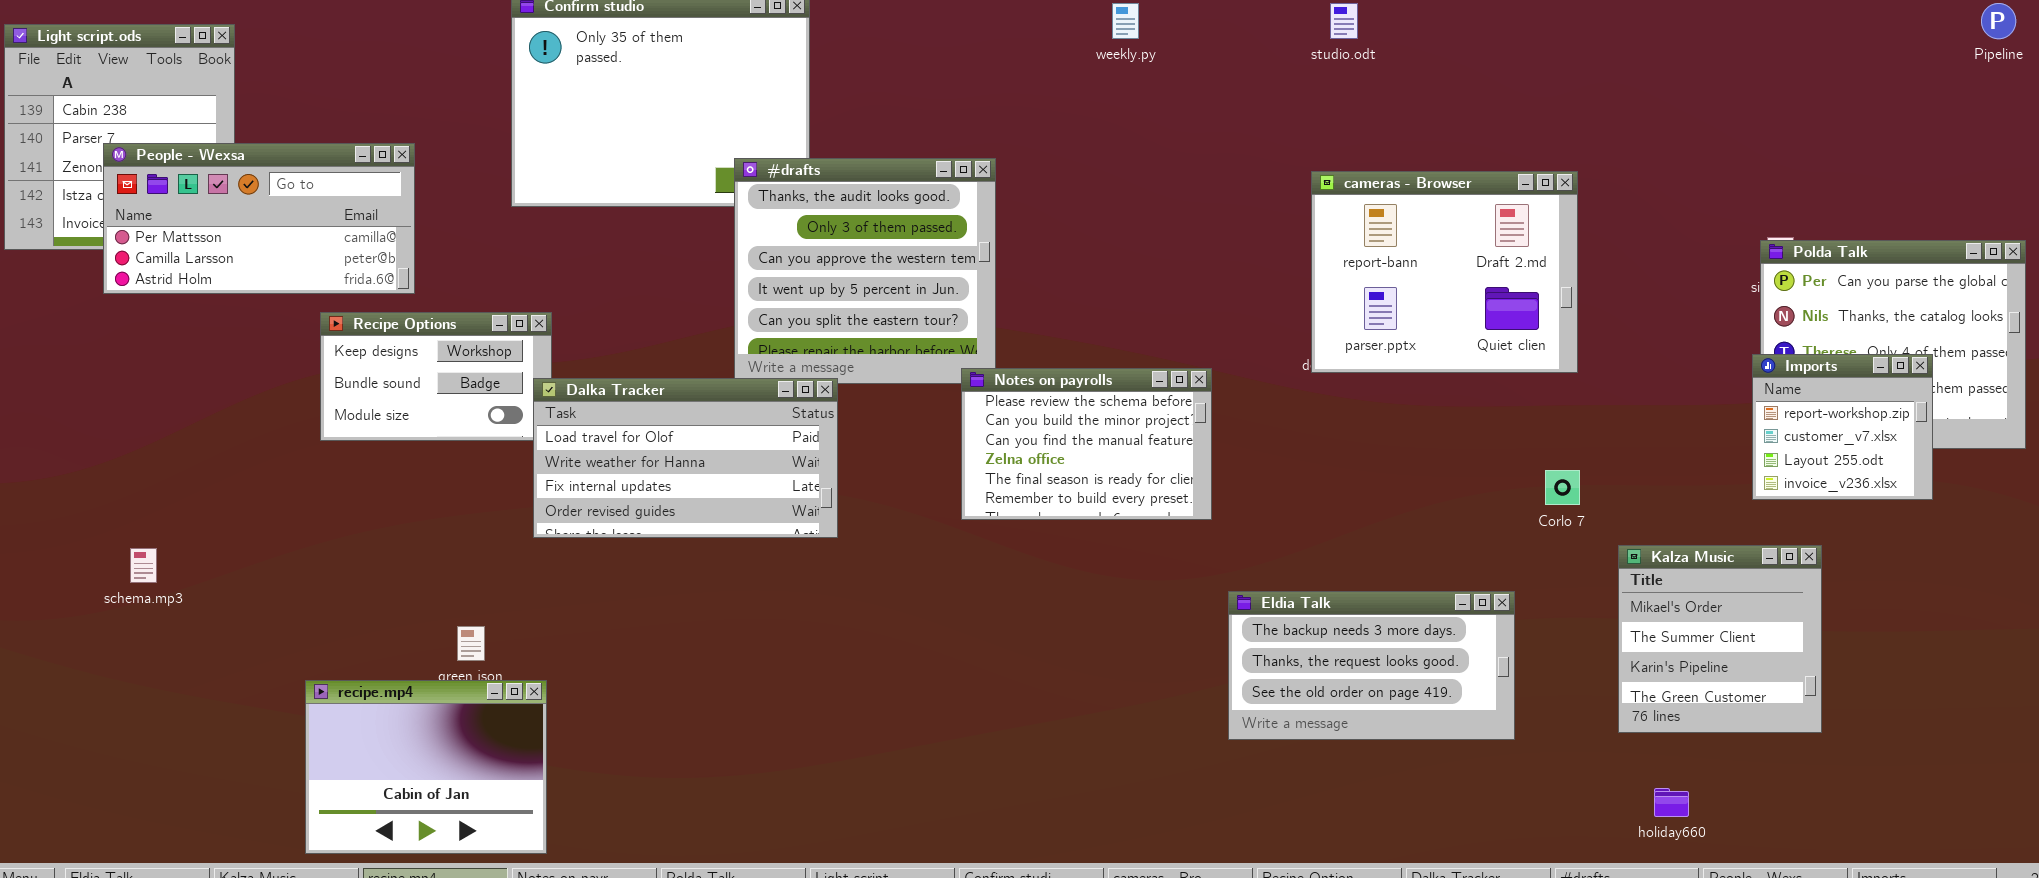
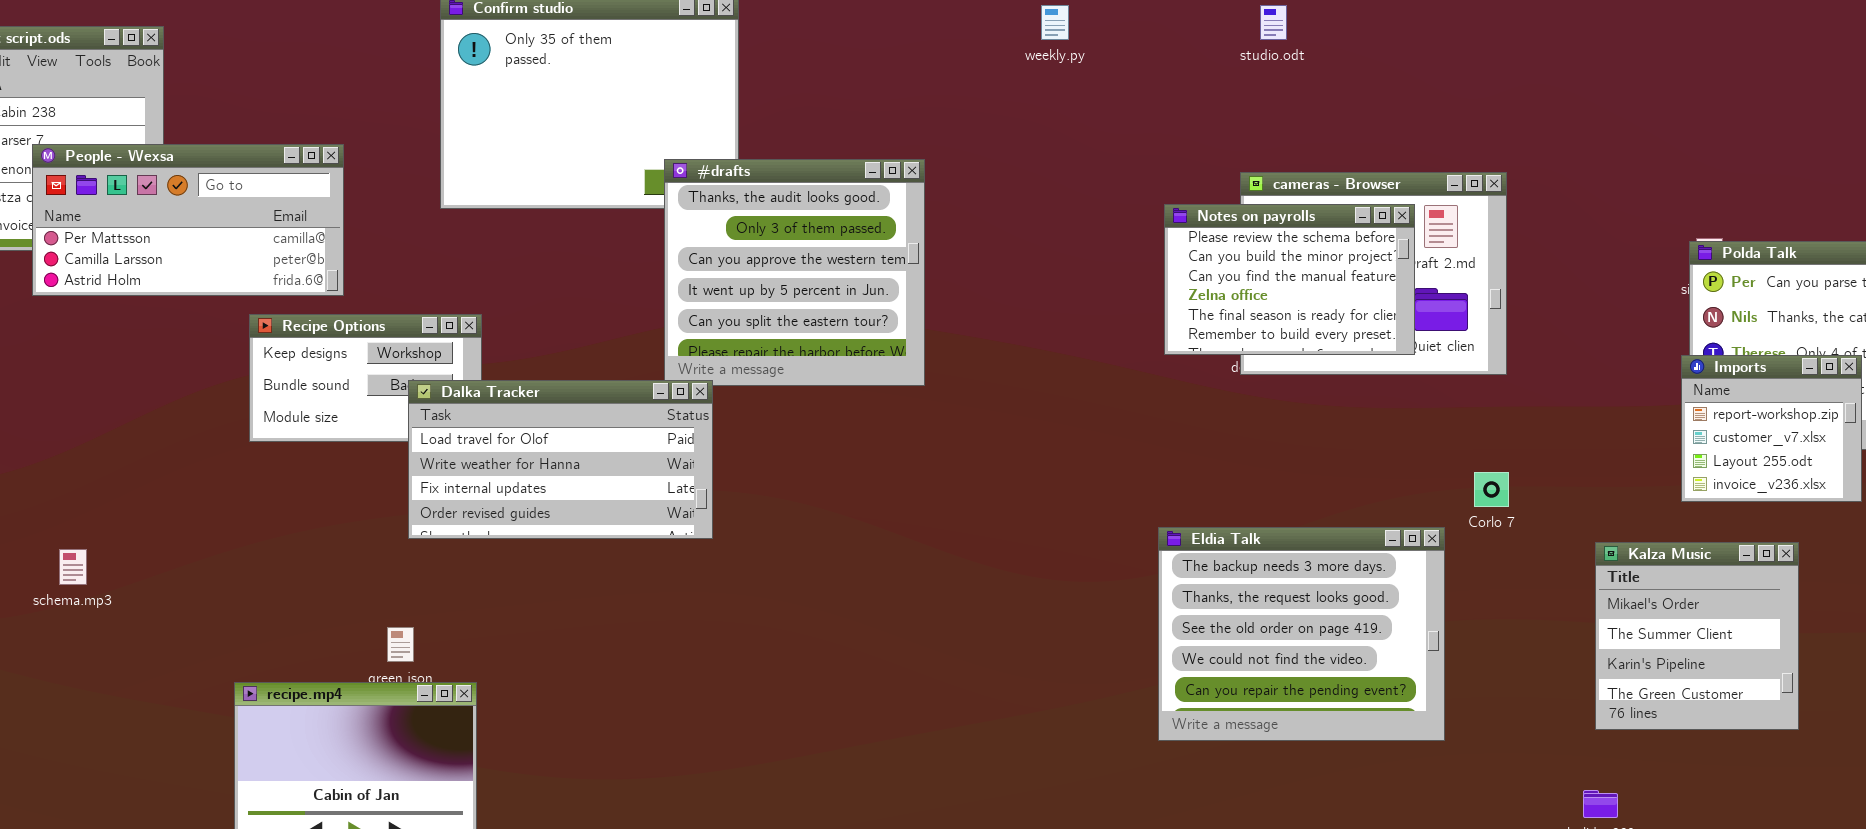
Notes on payrolls: [961,368,1212,520] -> [1164,204,1415,355], moved
Dalka Tracker: [533,378,838,538] -> [408,380,713,539], moved
Kalza Music: [1618,545,1822,733] -> [1595,542,1799,730], moved
Eldia Talk: [1228,591,1515,740] -> [1158,527,1445,741], resized

